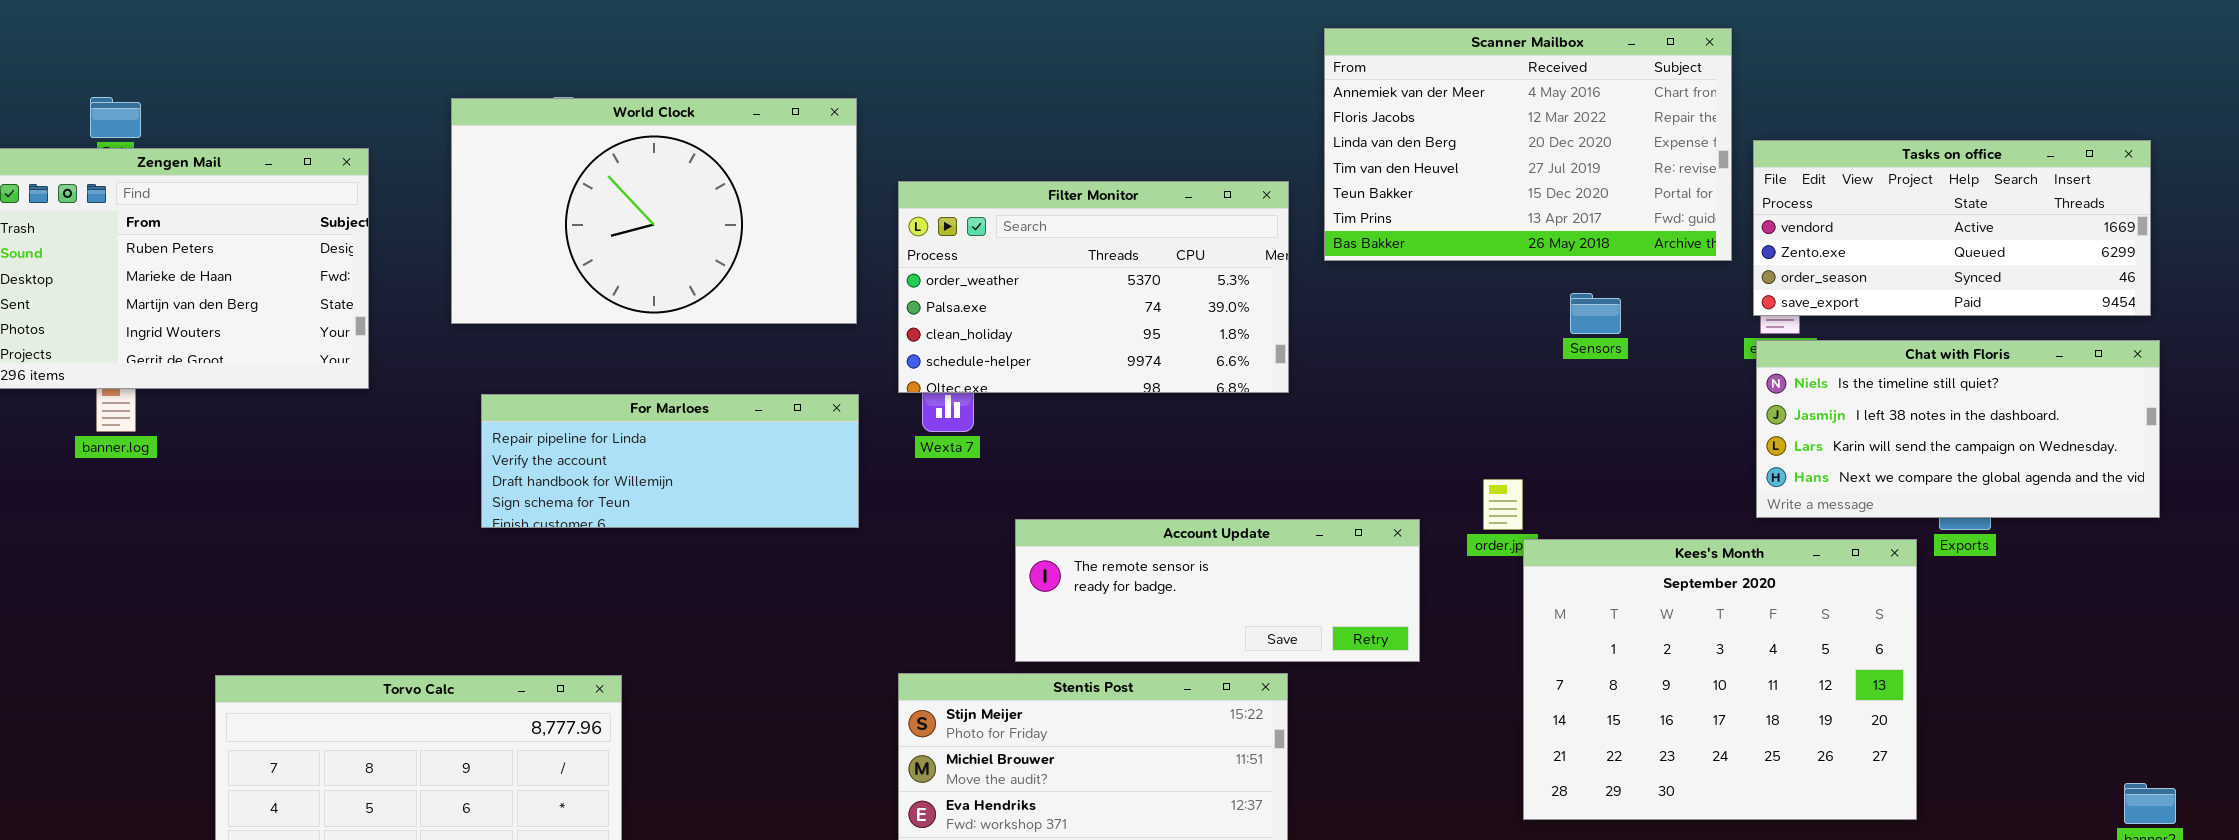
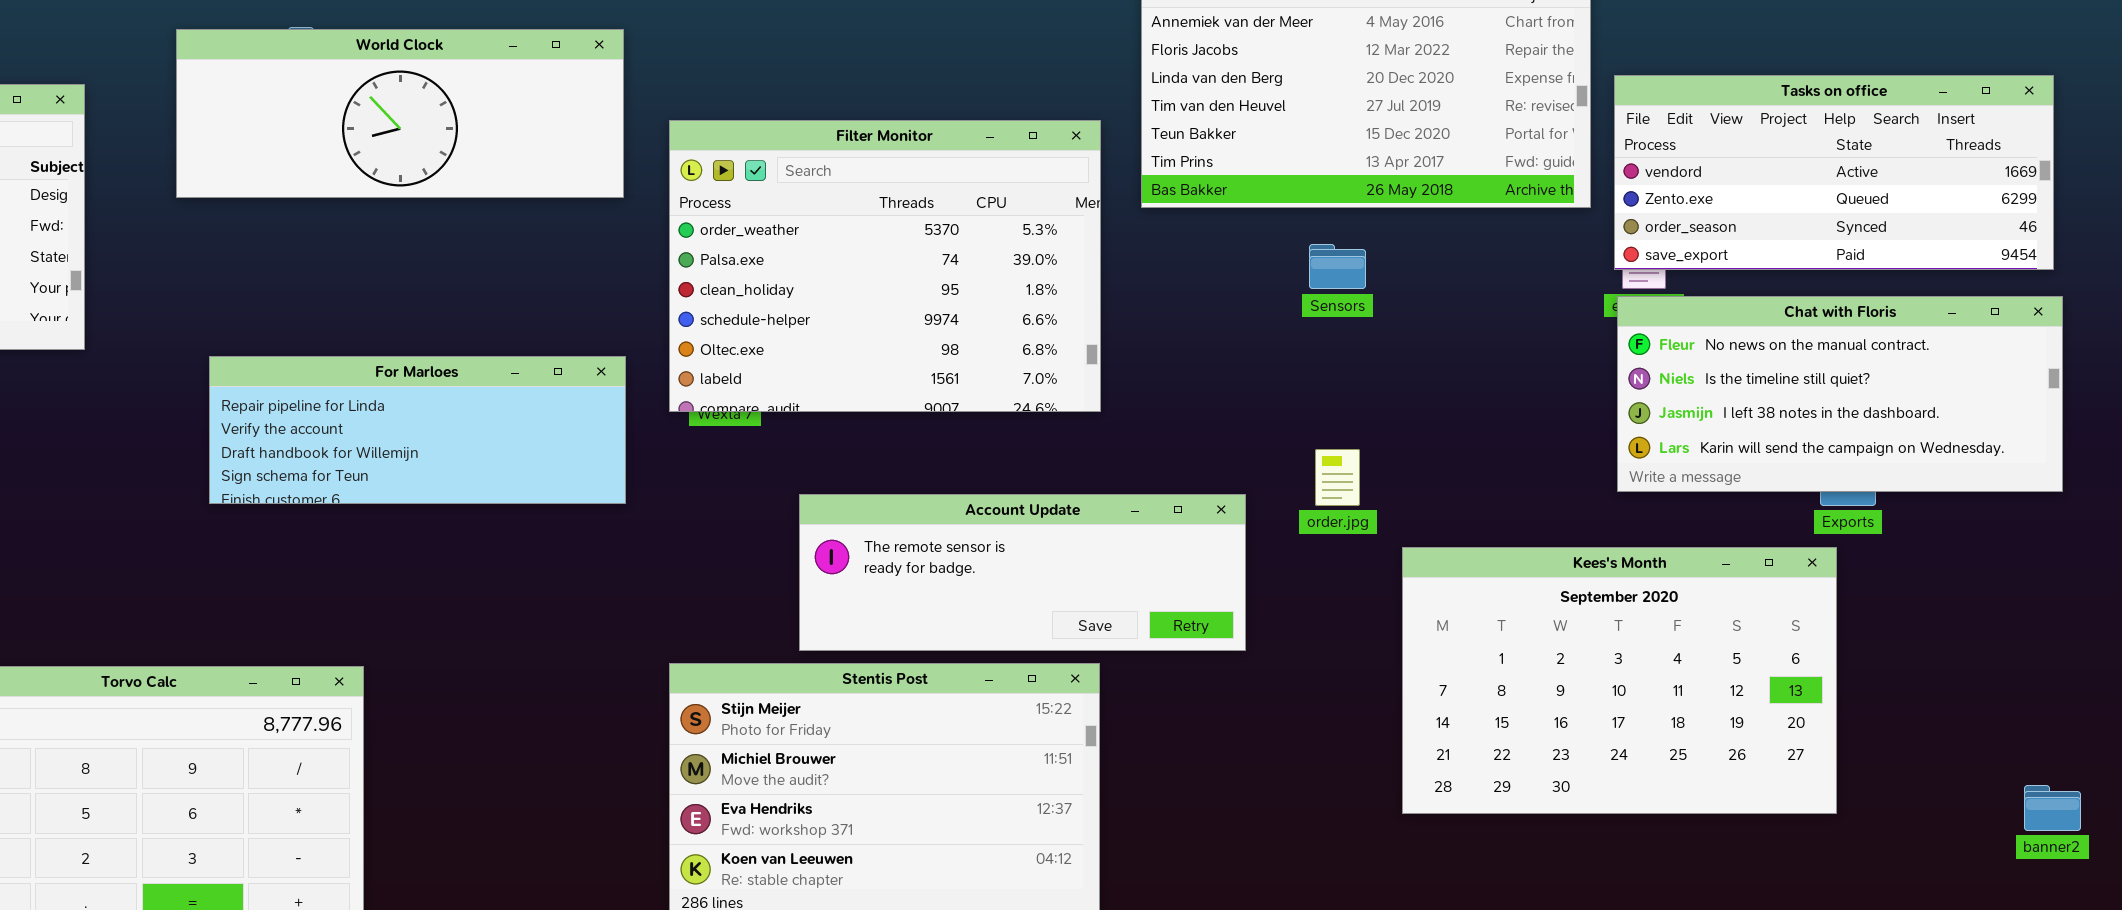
World Clock: [451,98,857,324] -> [176,29,624,198], resized
Filter Monitor: [898,181,1289,393] -> [669,120,1101,412], resized
Sensors: [1570,293,1621,334] -> [1309,244,1366,289], moved
Chat with Floris: [1756,340,2160,518] -> [1617,296,2063,492], scrolled up 1 row
Kees's Month: [1523,539,1917,820] -> [1402,547,1837,814], moved, resized

